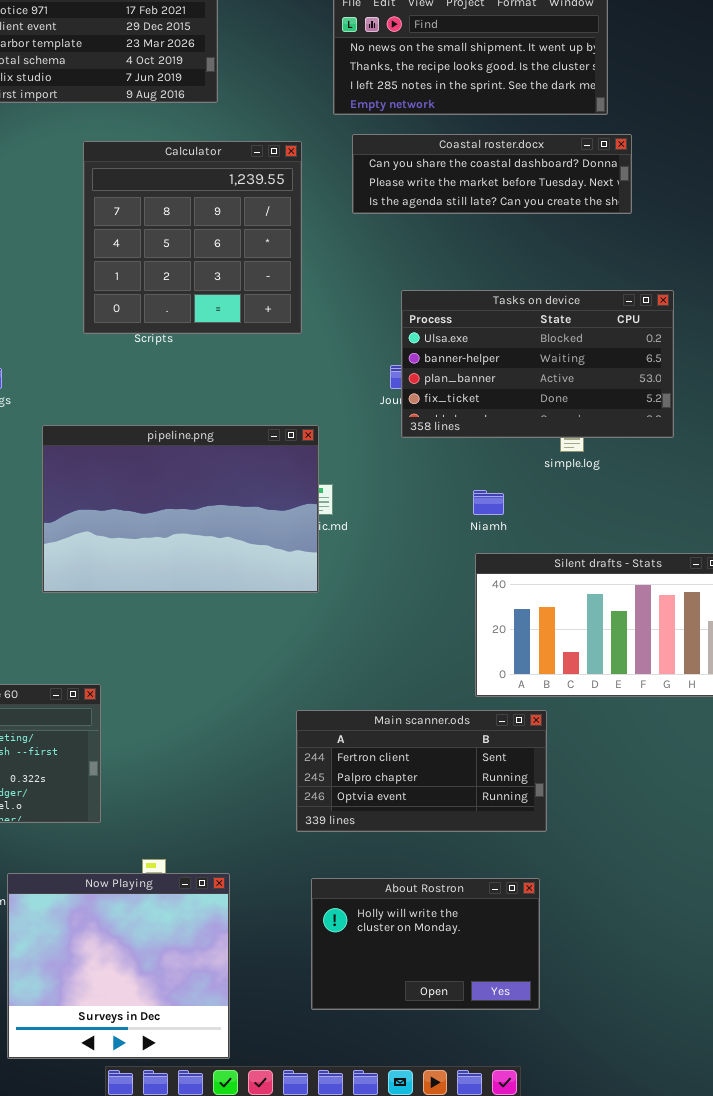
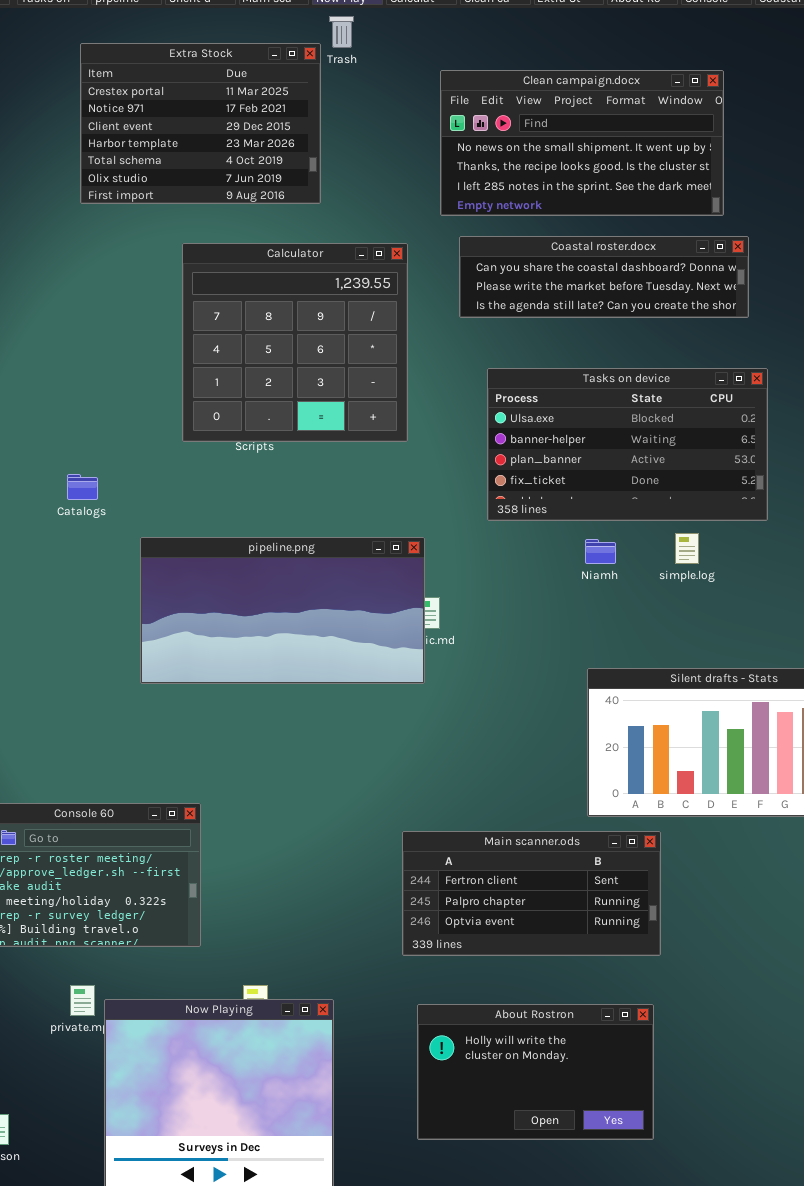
Tasks on device: [401,290,674,438] -> [487,368,768,521], moved
pipeline.png: [42,425,319,593] -> [140,537,425,684], resized
Niamh: [473,490,504,515] -> [585,539,616,564], moved

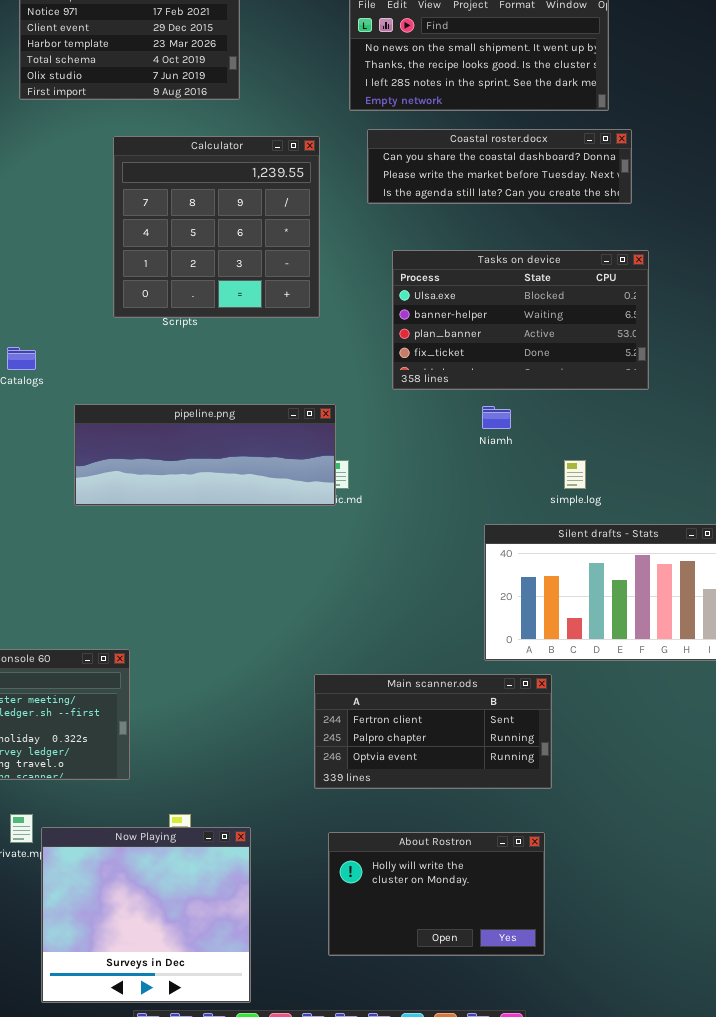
simple.log: [675,533,699,564] -> [564,460,586,489], moved
pipeline.png: [140,537,425,684] -> [74,404,336,506], resized

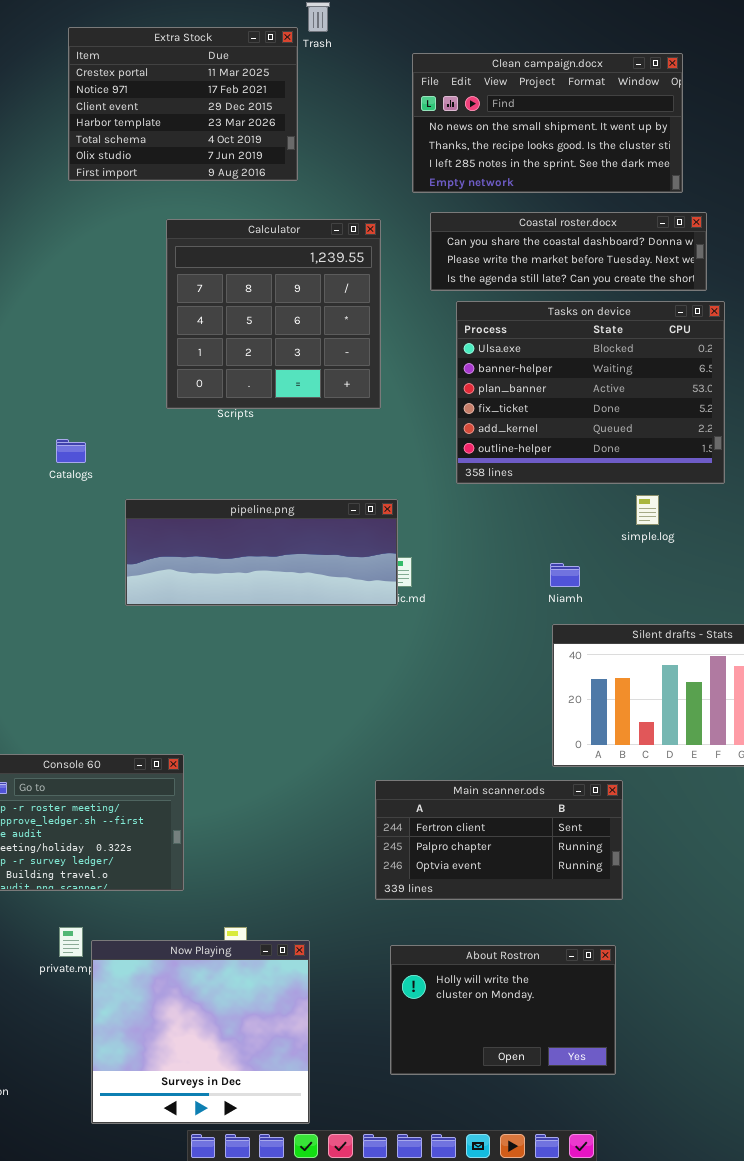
Tasks on device: [392,250,649,390] -> [456,301,725,484], resized
Niamh: [482,406,511,429] -> [550,563,580,587], moved
simple.log: [564,460,586,489] -> [636,495,659,525], moved

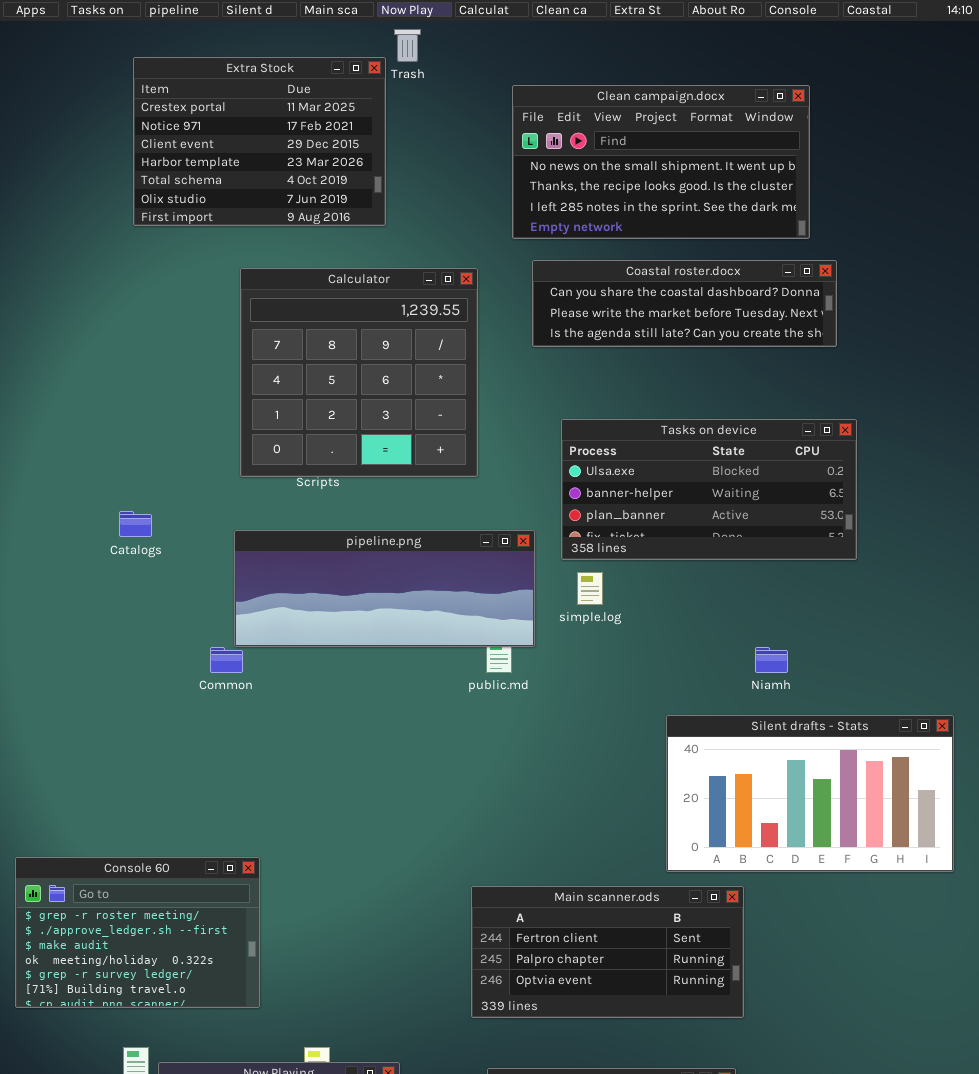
Tasks on device: [456,301,725,484] -> [561,419,857,560], resized
simple.log: [636,495,659,525] -> [577,572,603,605], moved
pipeline.png: [125,499,398,606] -> [234,530,535,647], moved
Niamh: [550,563,580,587] -> [755,647,788,673], moved

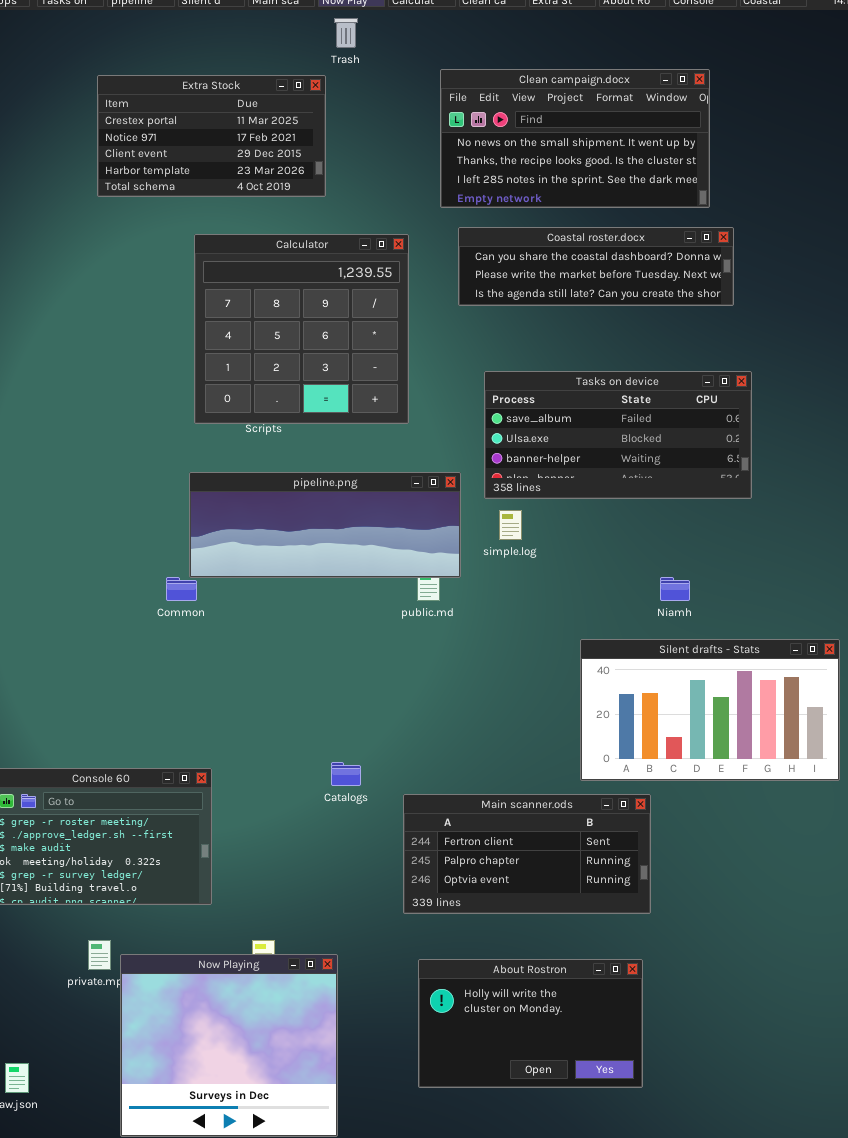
Extra Stock: [133,57,386,226] -> [97,75,326,197], resized
Tasks on device: [561,419,857,560] -> [484,371,752,499], scrolled up 1 row
Catalogs: [119,511,152,537] -> [331,762,361,786], moved

